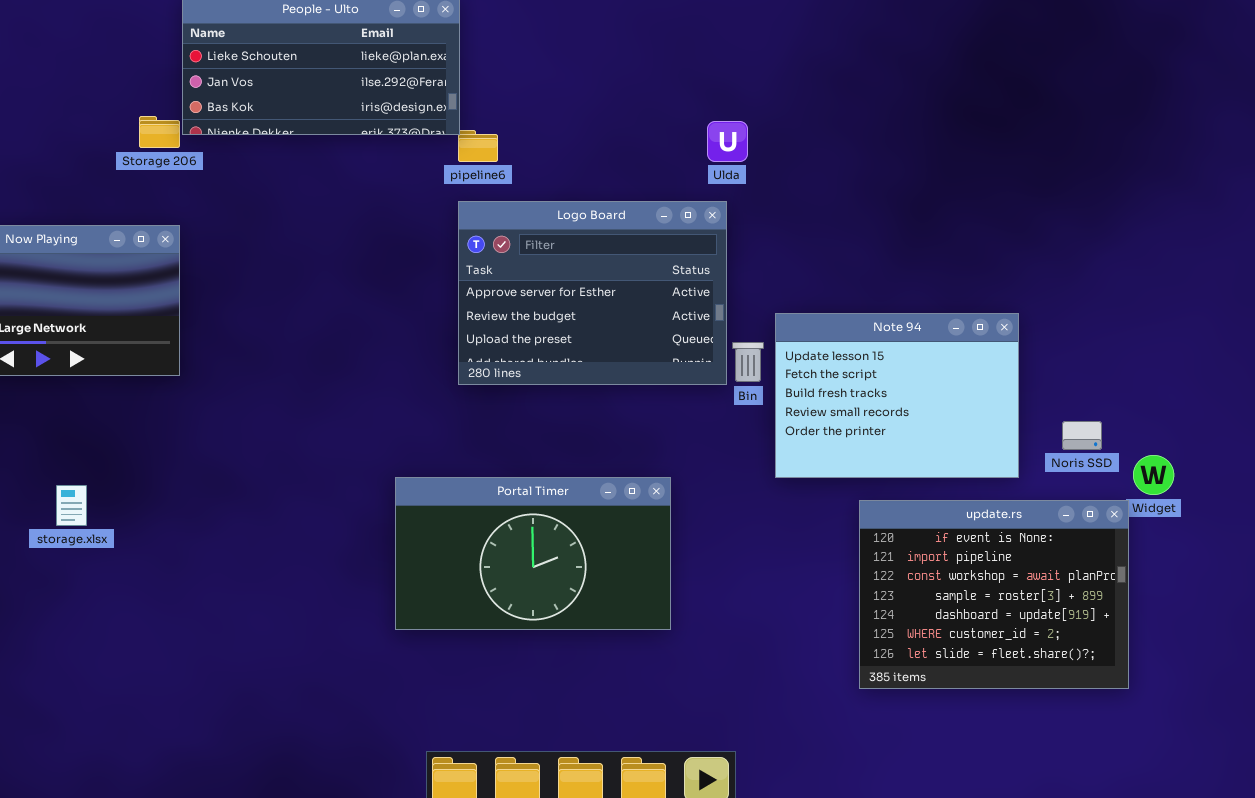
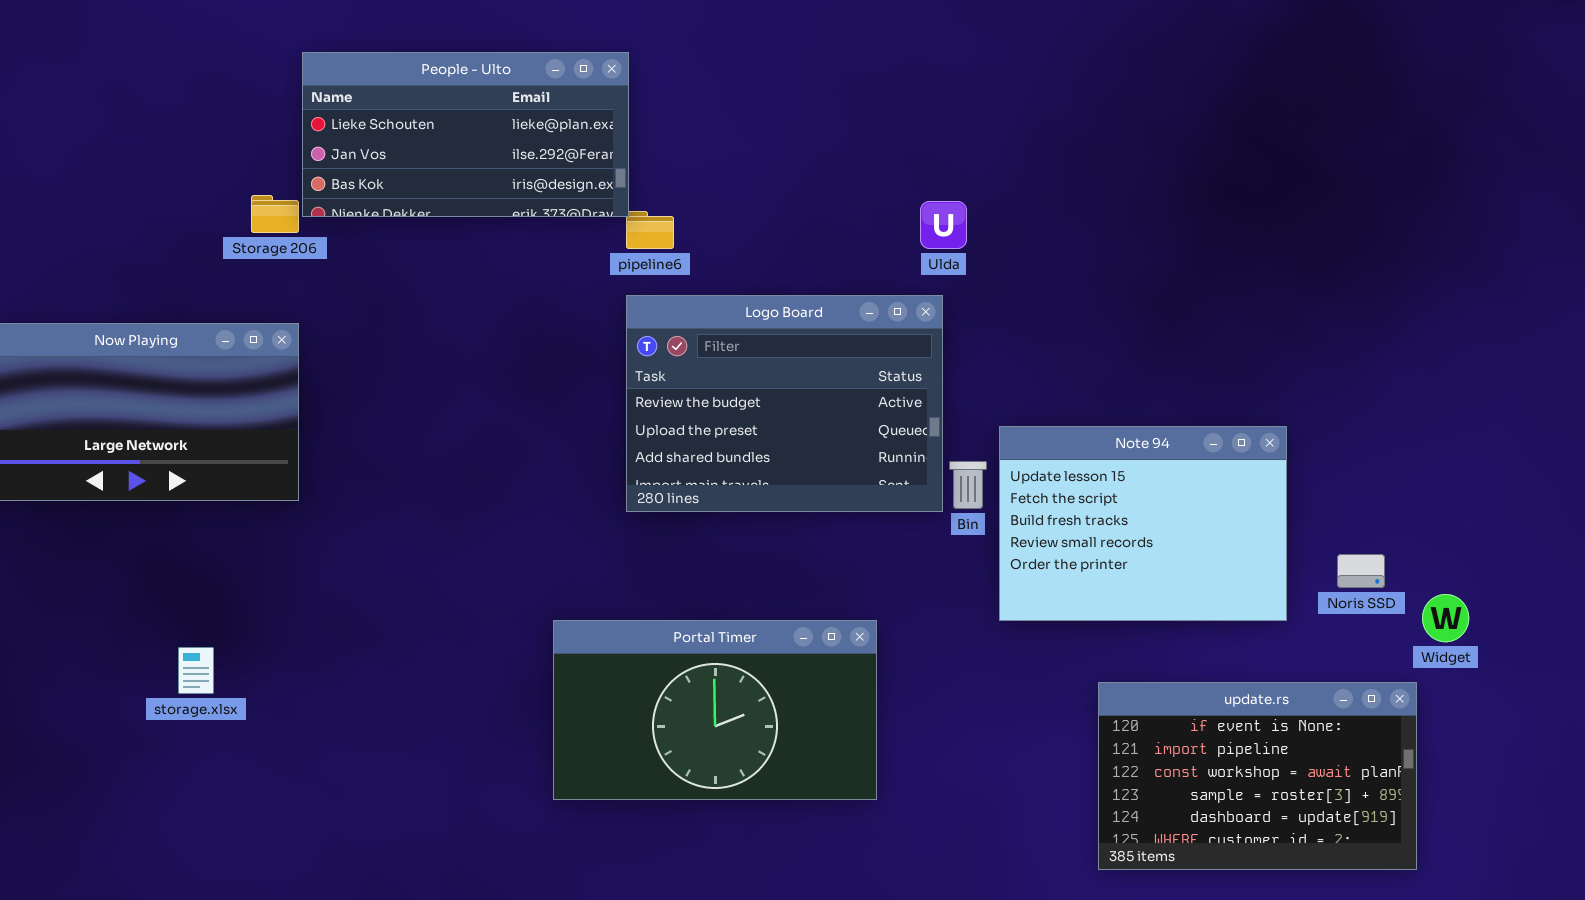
Logo Board: [458,201,727,385] -> [626,295,943,512], scrolled down 1 row
storage.xlsx: [56,485,87,526] -> [178,647,214,694], moved
update.rs: [859,500,1129,689] -> [1098,682,1417,870], resized

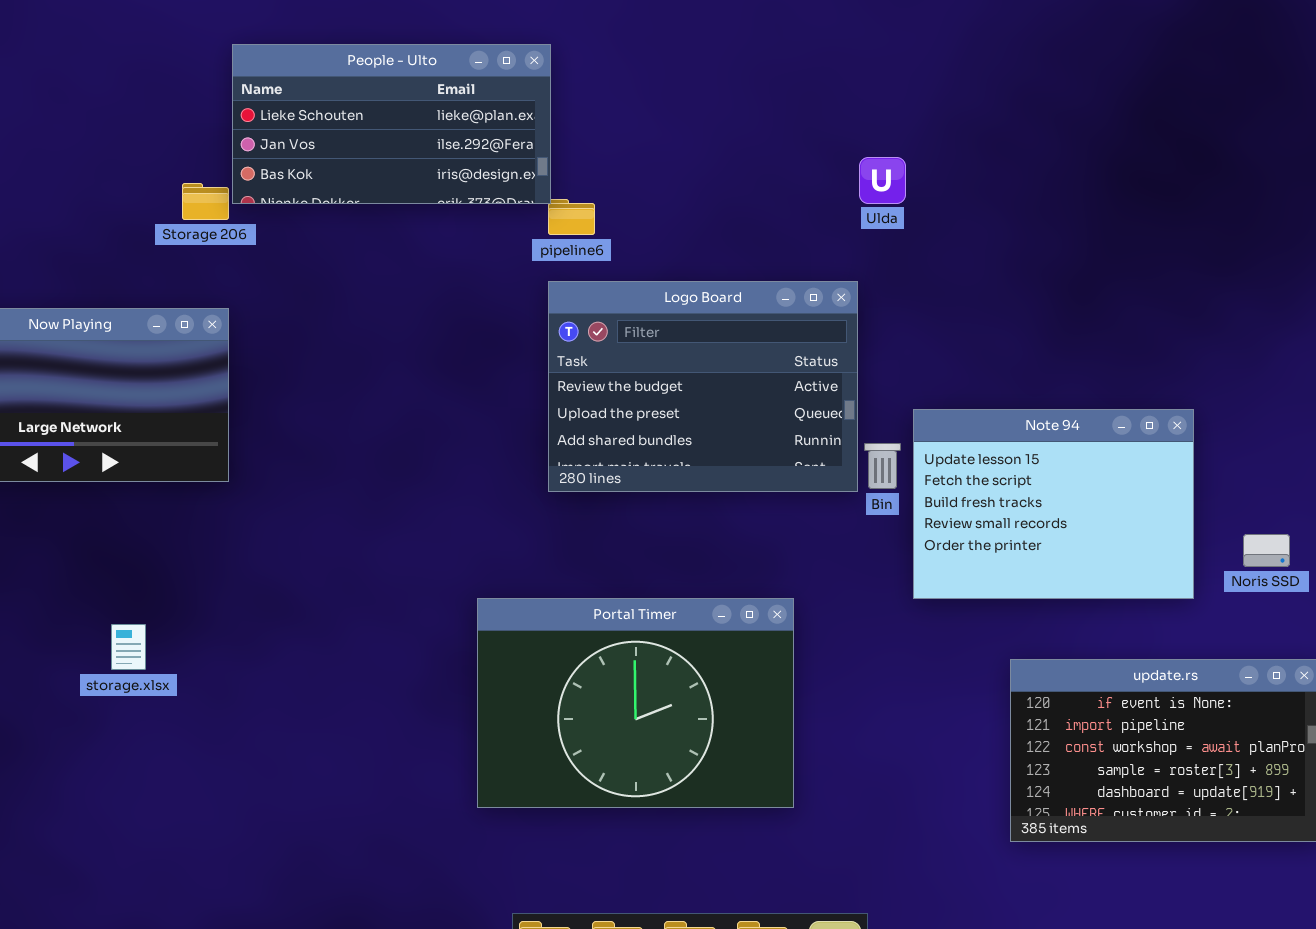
Ulda: [920,201,967,249] -> [859,157,906,204], moved
Portal Timer: [553,620,877,800] -> [477,598,794,808], resized

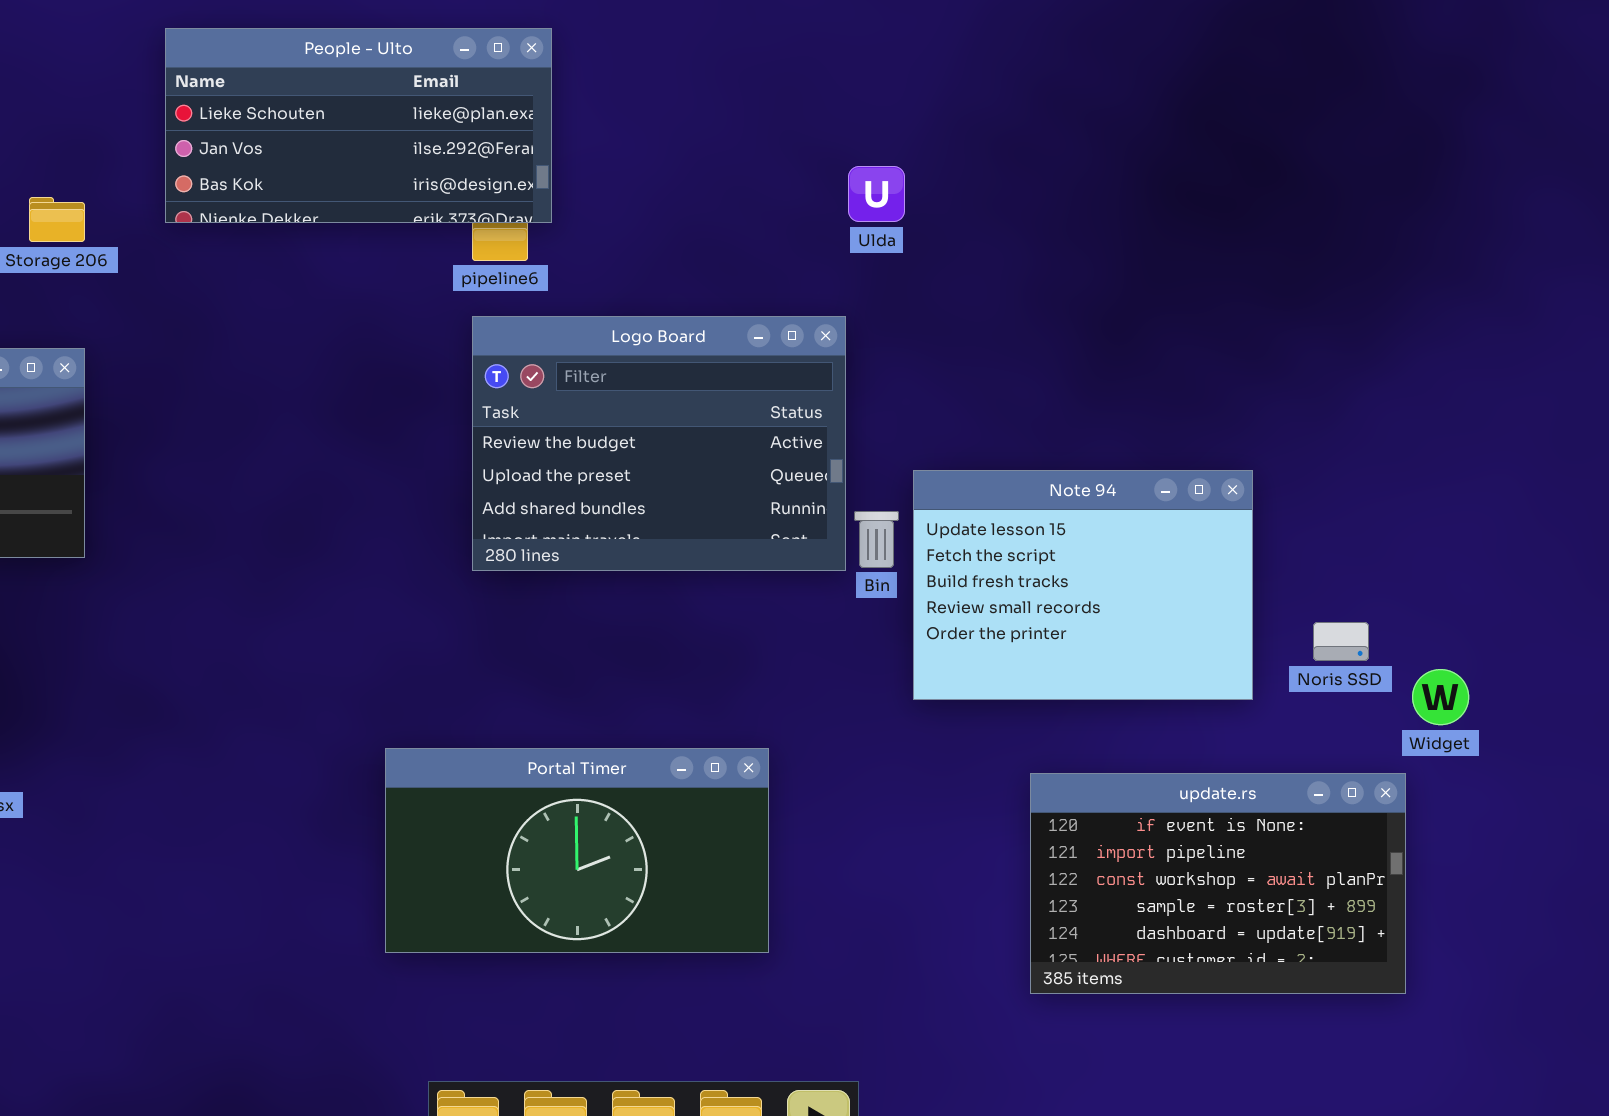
People - Ulto: [232,44,551,204] -> [165,28,552,223], moved
Portal Timer: [477,598,794,808] -> [385,748,769,953], resized

